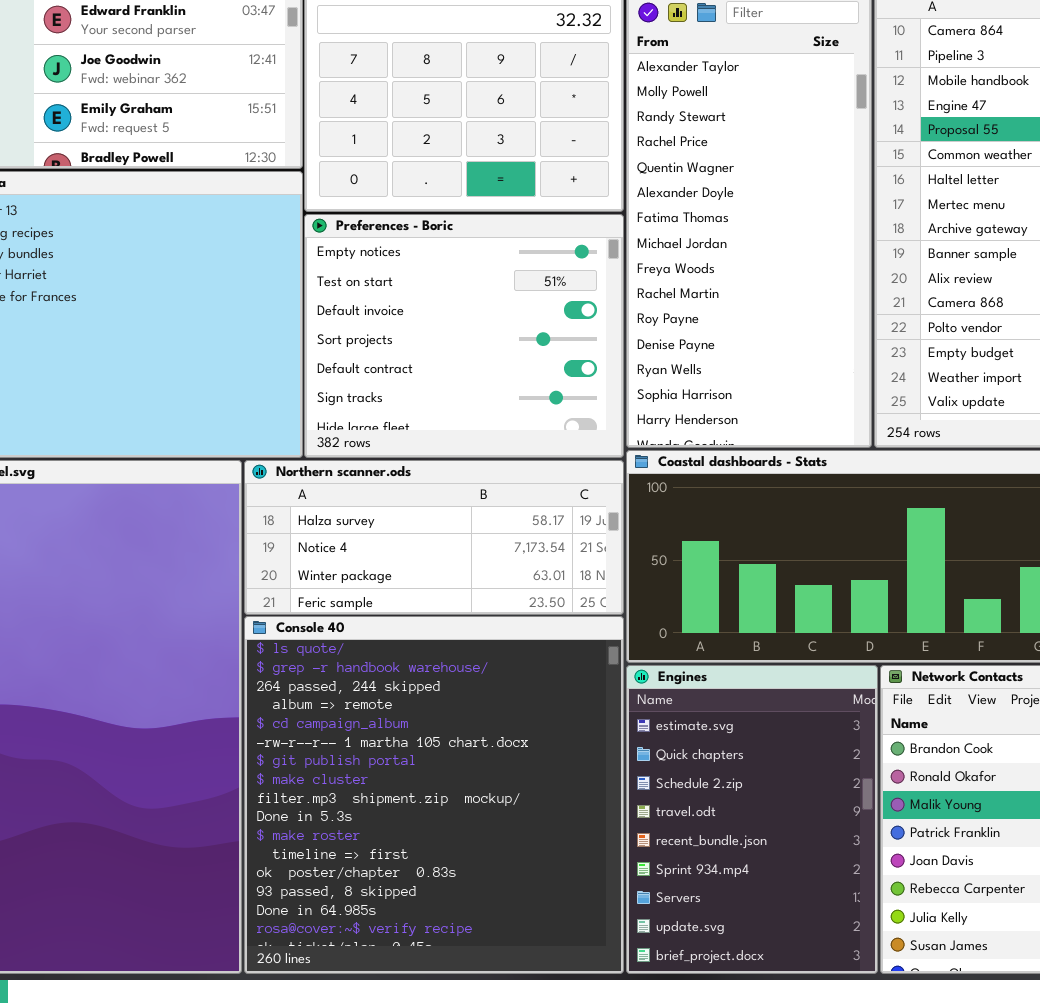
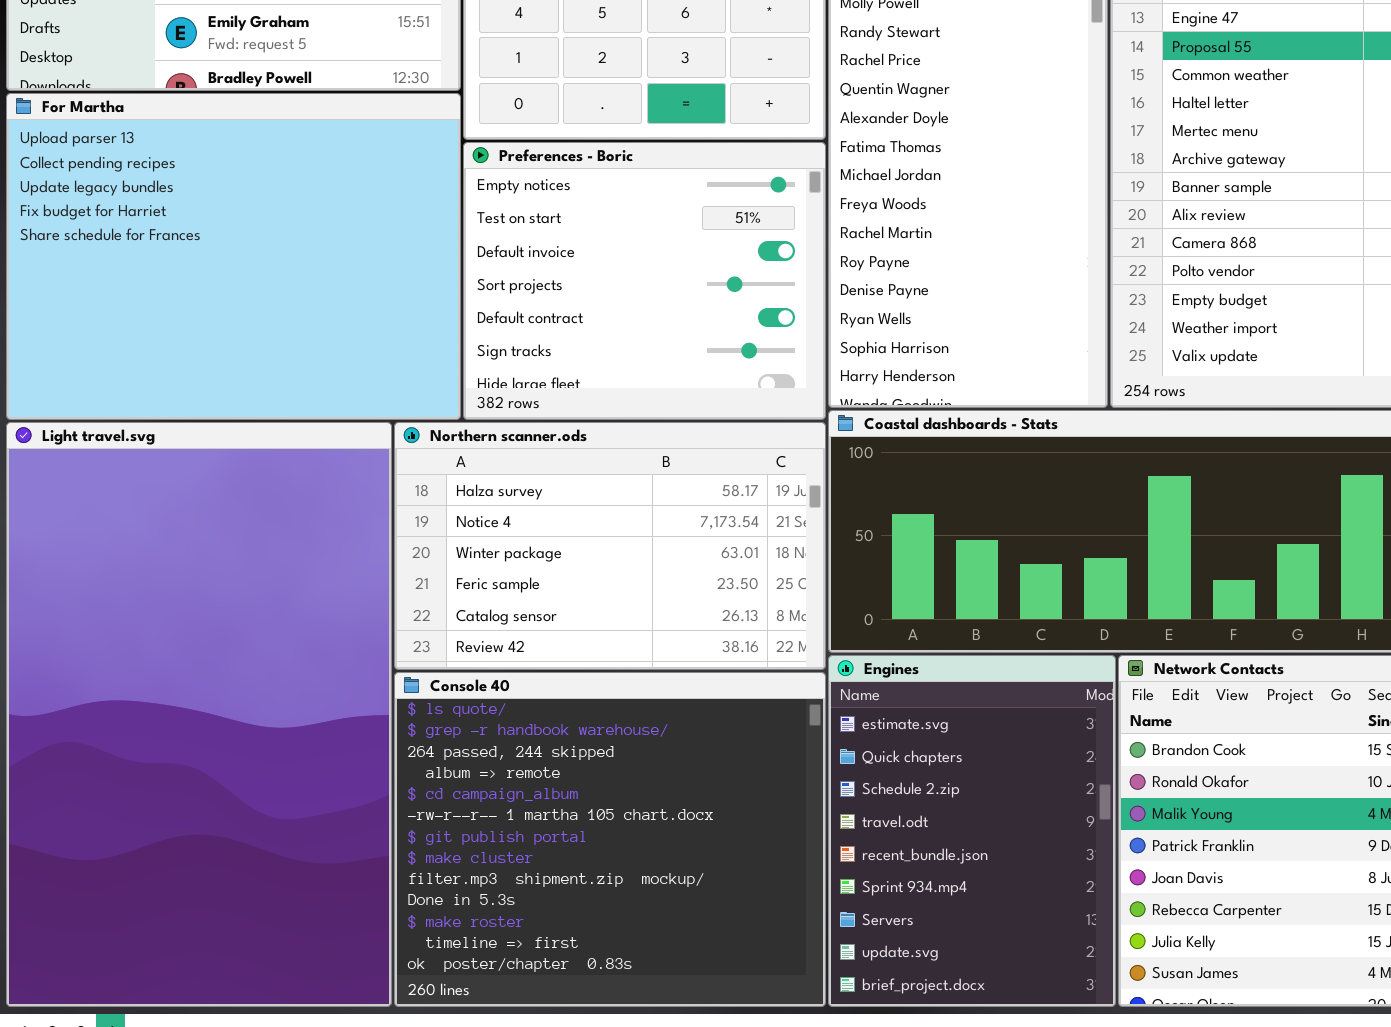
Northern scanner.ods: [244,460,624,615] -> [394,422,826,670], resized
Console 40: [244,616,624,974] -> [394,672,826,1007], resized

